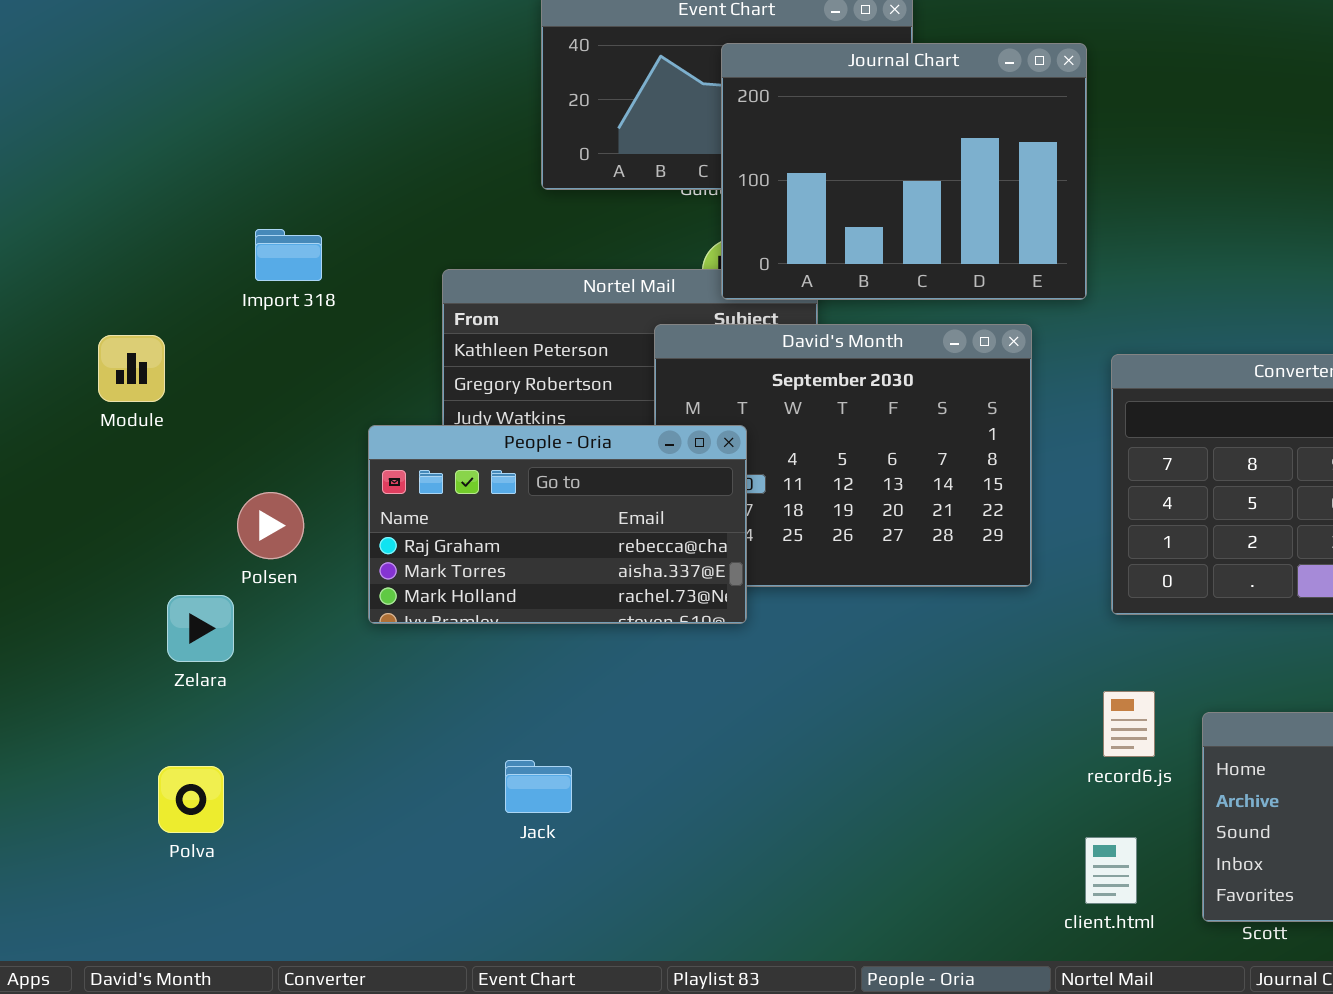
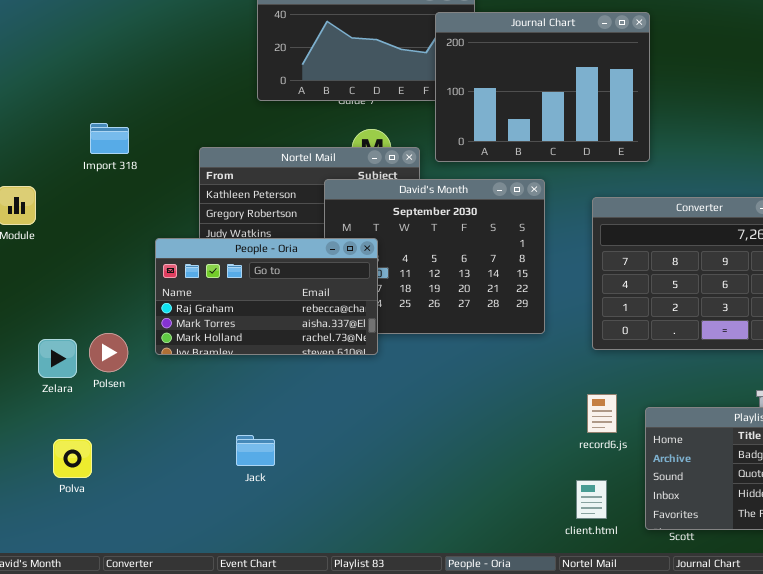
Journal Chart: [721,43,1087,300] -> [435,12,650,162], moved
Polsen: [237,492,304,559] -> [89,333,128,372], moved
Polva: [158,766,224,833] -> [53,439,92,478], moved

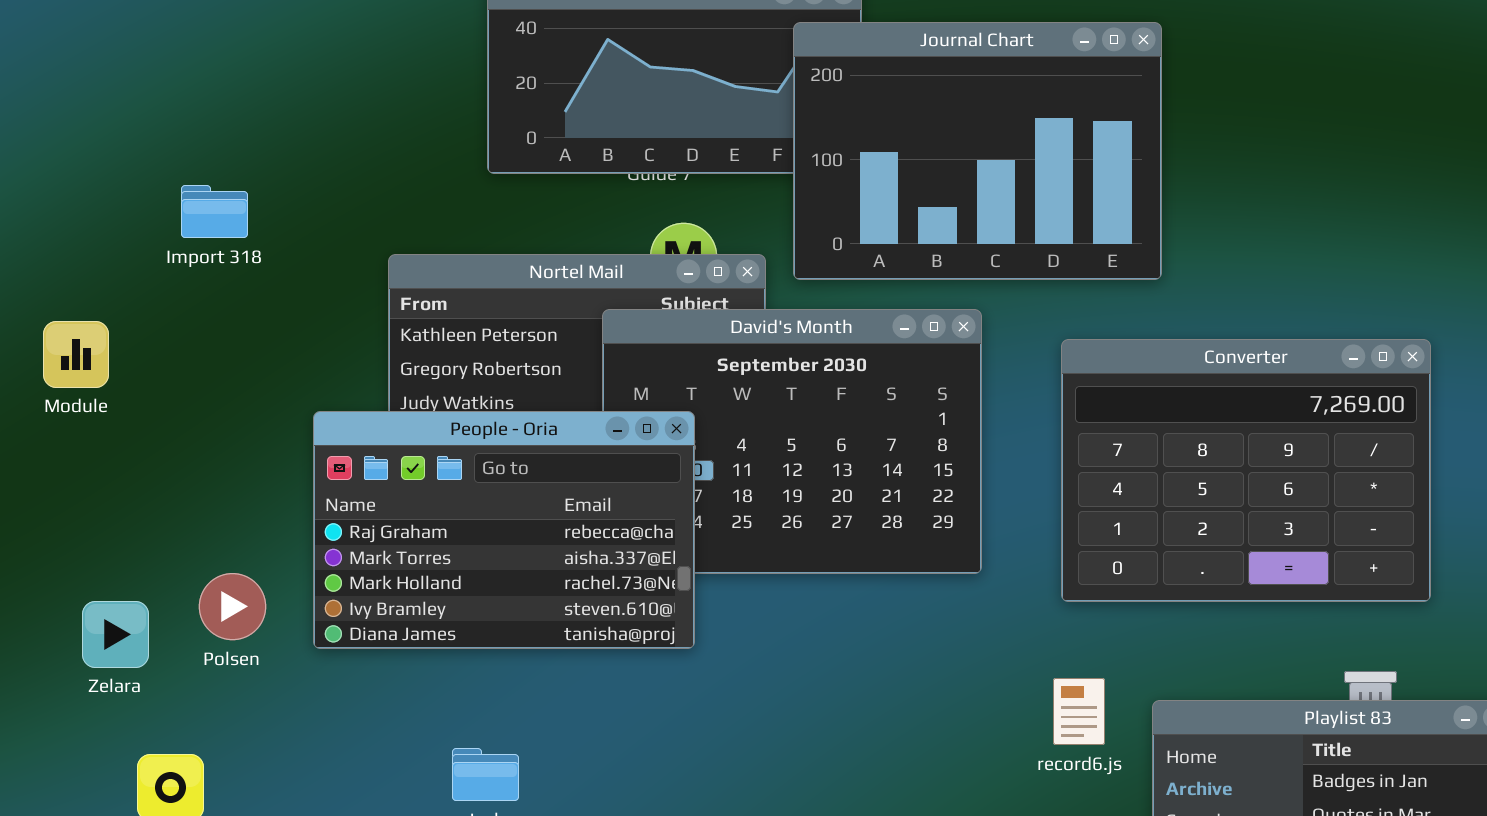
Import 318: [90,123,129,154] -> [181,185,248,238], moved
People - Oria: [155,238,378,355] -> [313,411,695,649], resized
Zelara: [38,339,77,378] -> [82,601,149,668], moved

